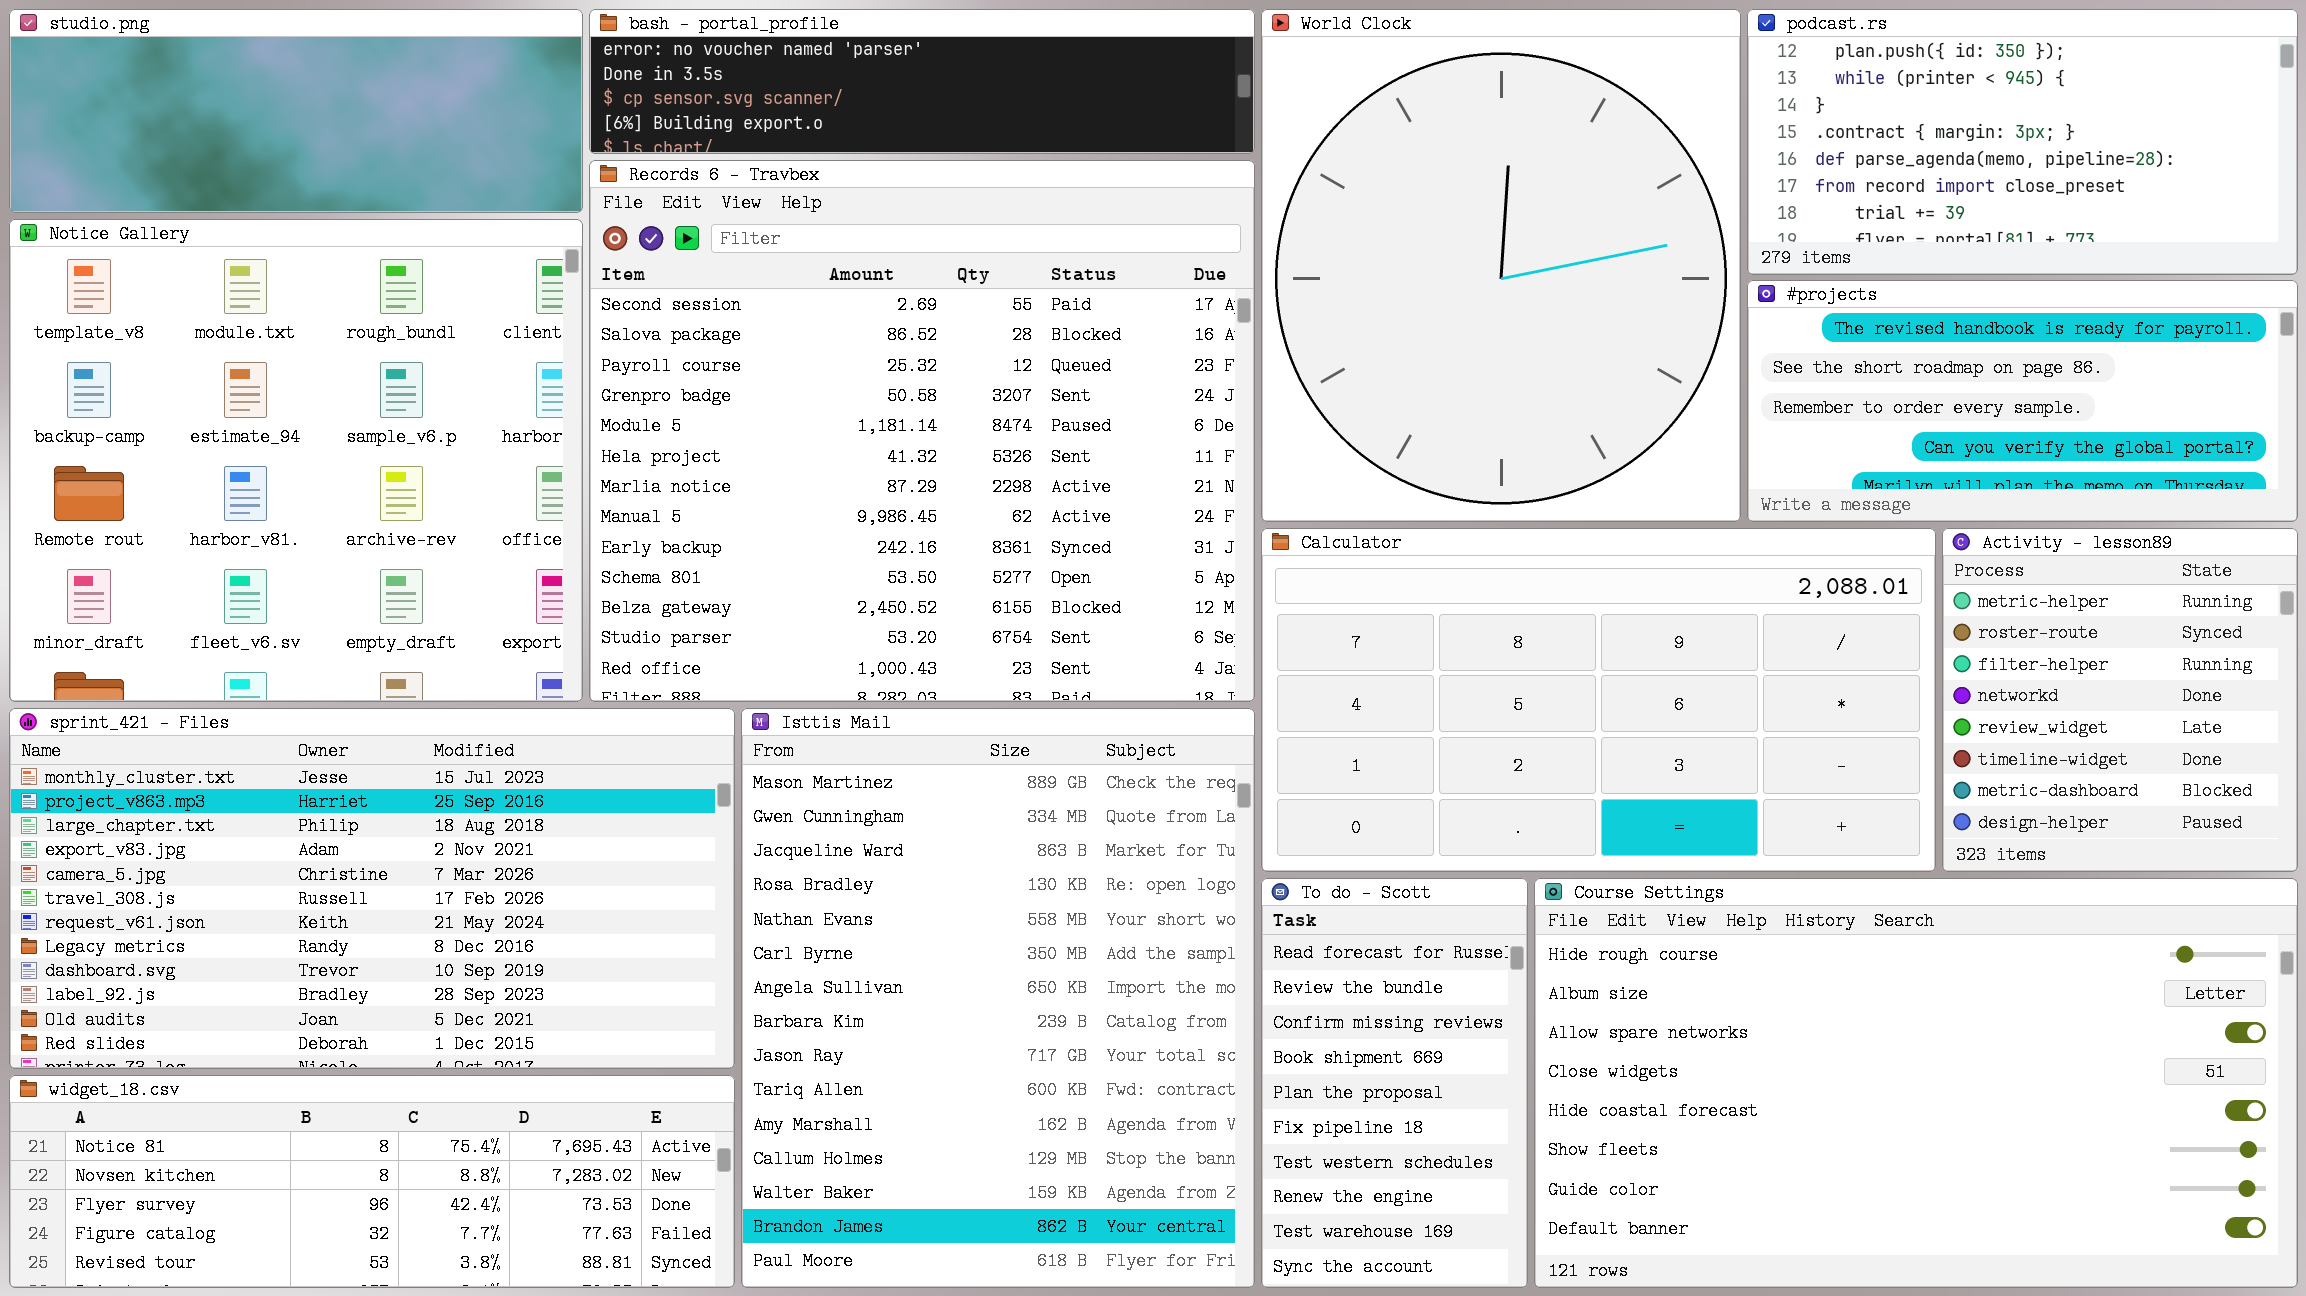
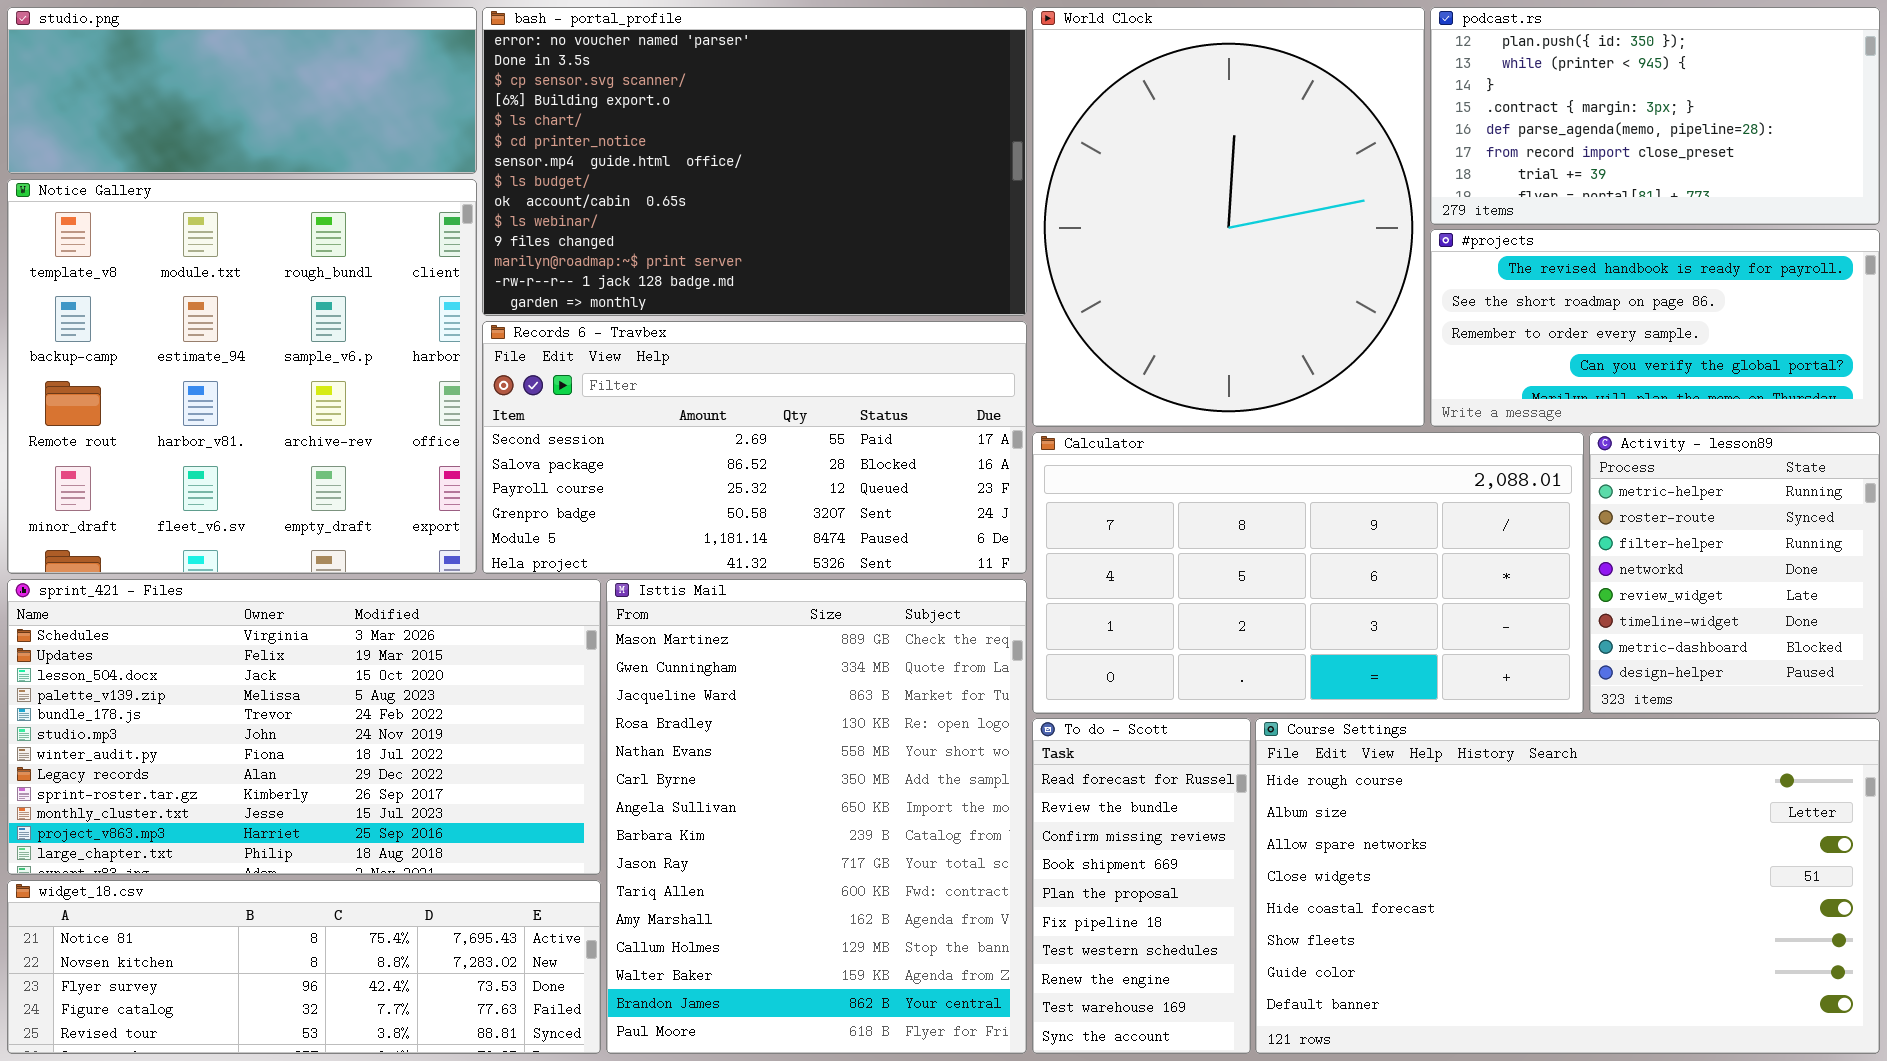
bash - portal_profile: [589,9,1255,154] -> [482,7,1027,316], resized
Records 6 - Travbex: [589,160,1255,702] -> [482,321,1027,574], resized
sprint_421 - Files: [9,708,735,1069] -> [7,579,601,875], scrolled up 9 rows

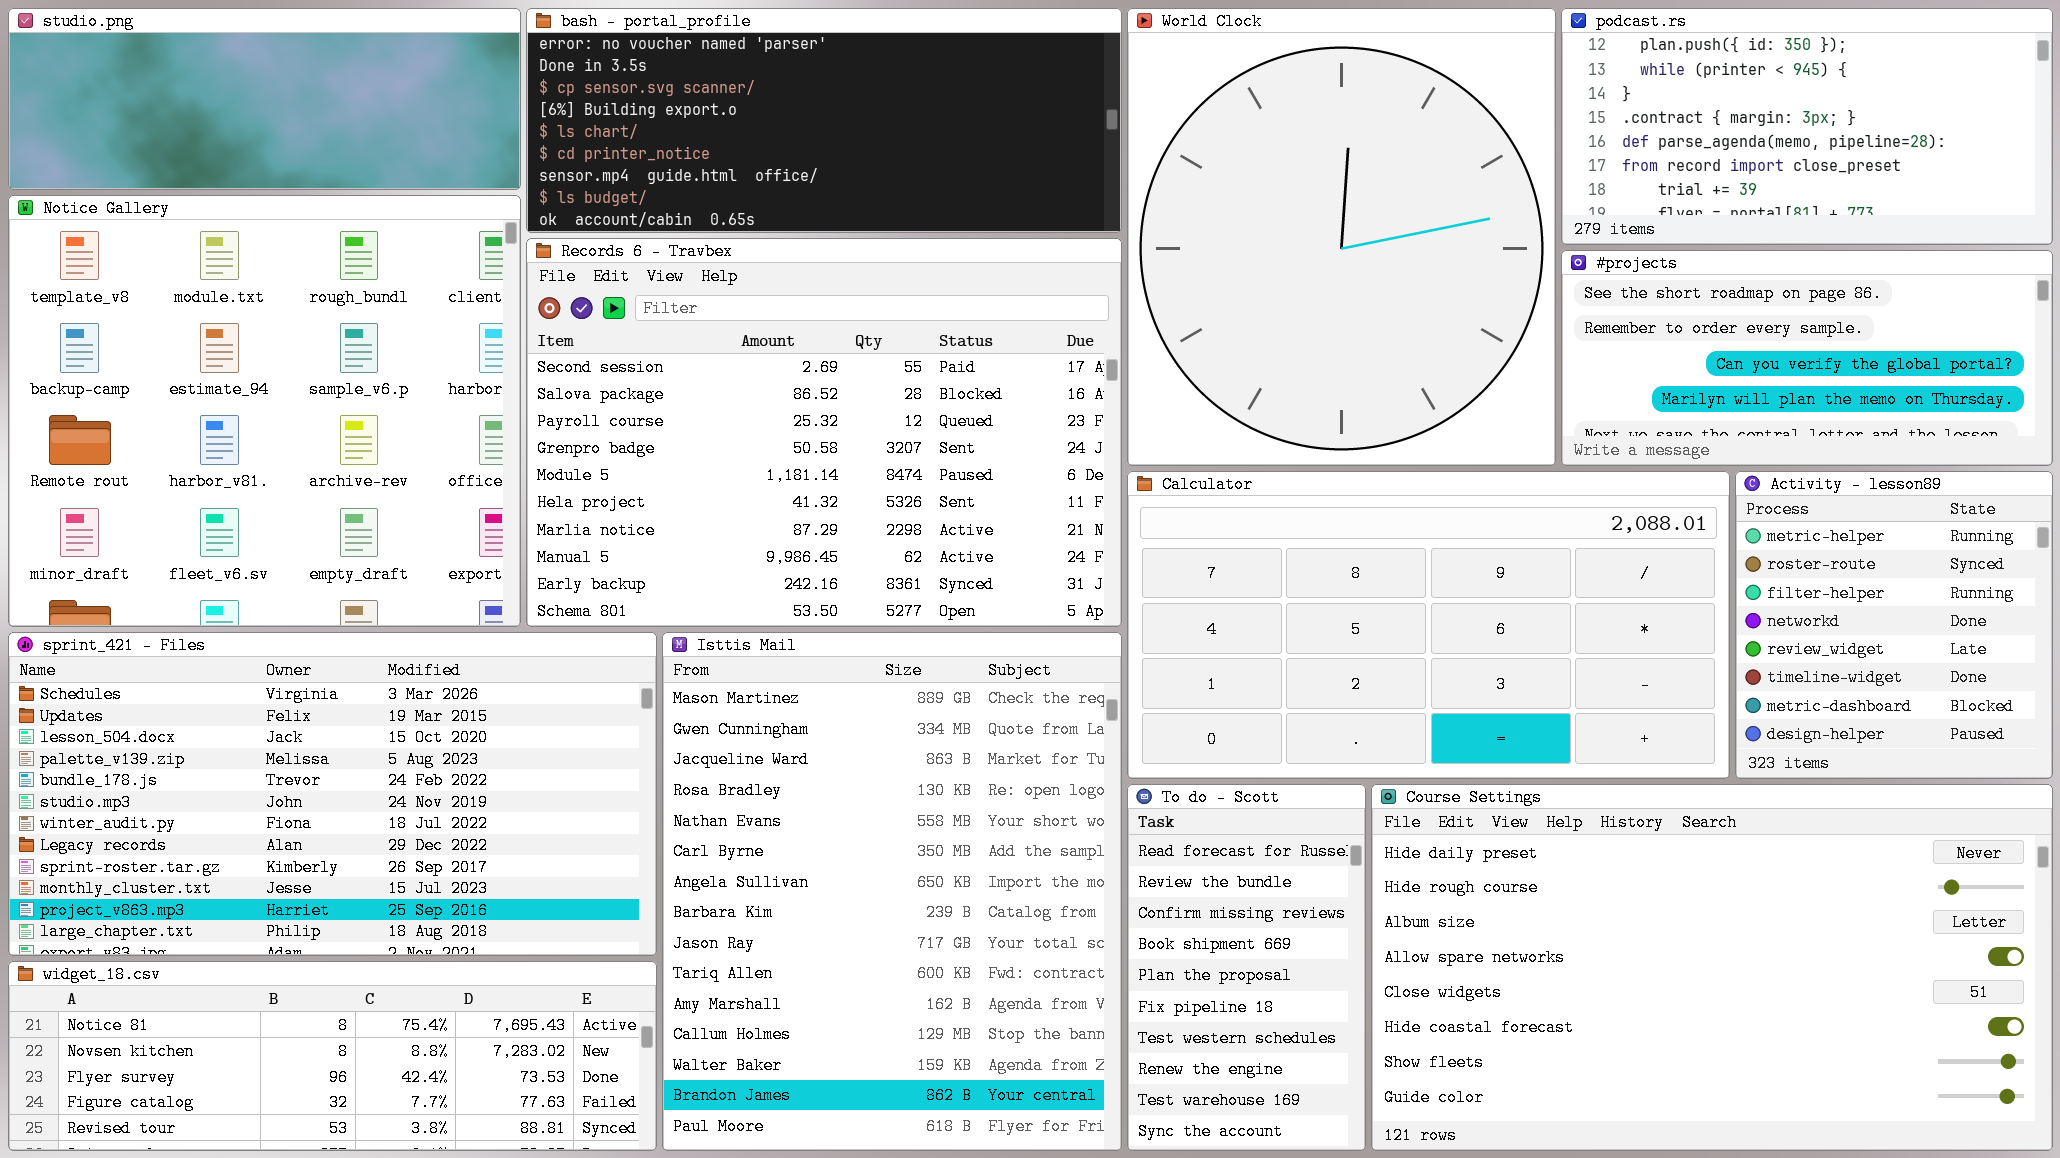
bash - portal_profile: [482,7,1027,316] -> [526,8,1122,233], resized
#projects: [1430,229,1880,427] -> [1561,250,2053,466], scrolled down 1 row
Records 6 - Travbex: [482,321,1027,574] -> [526,238,1122,627], resized
Course Settings: [1255,718,1880,1054] -> [1371,784,2053,1151], scrolled up 1 row

